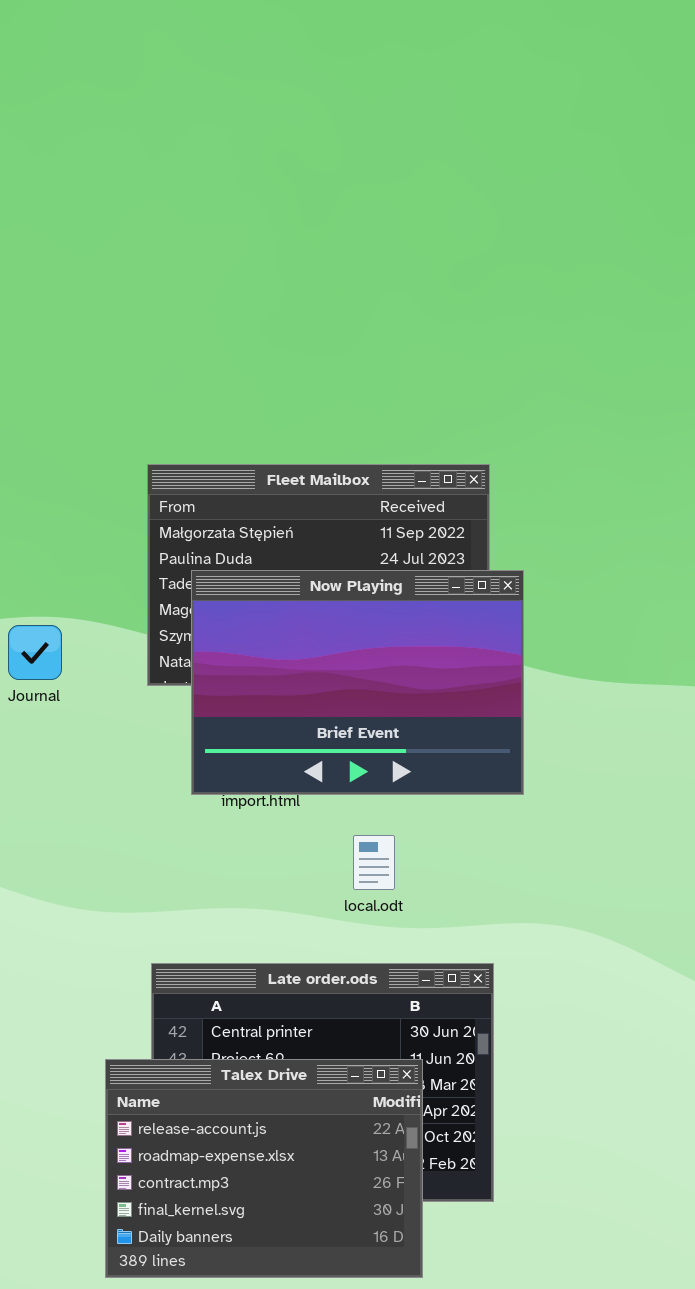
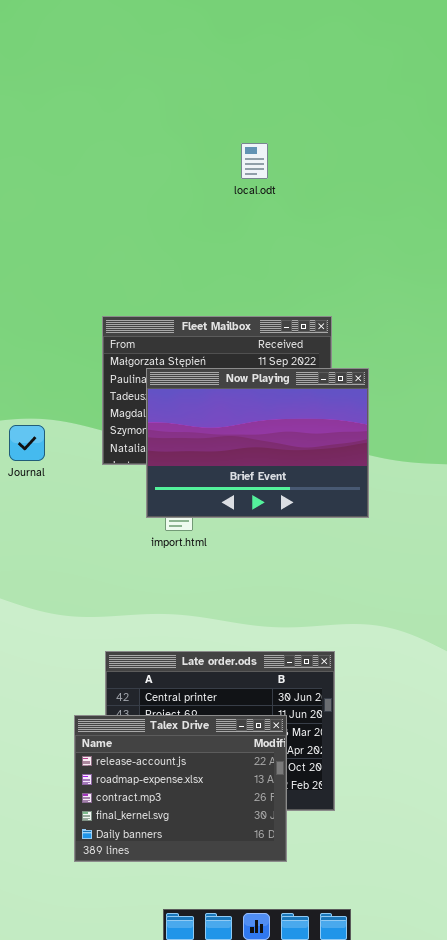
Now Playing: [191,570,524,795] -> [146,368,369,518], moved
local.odt: [353,835,395,890] -> [241,143,268,179], moved

